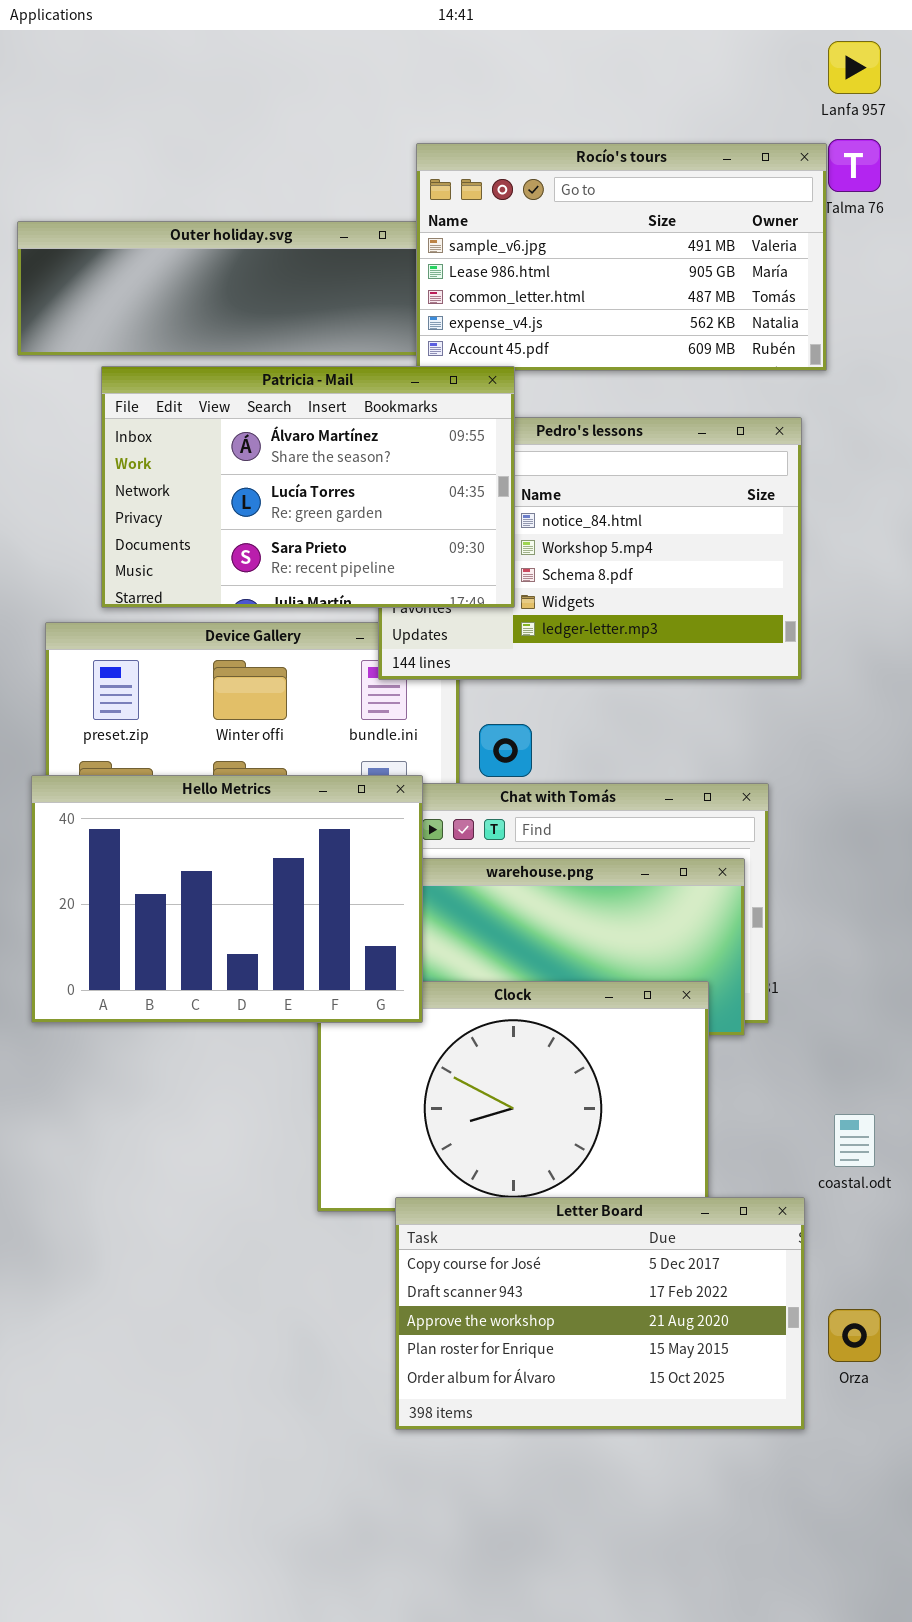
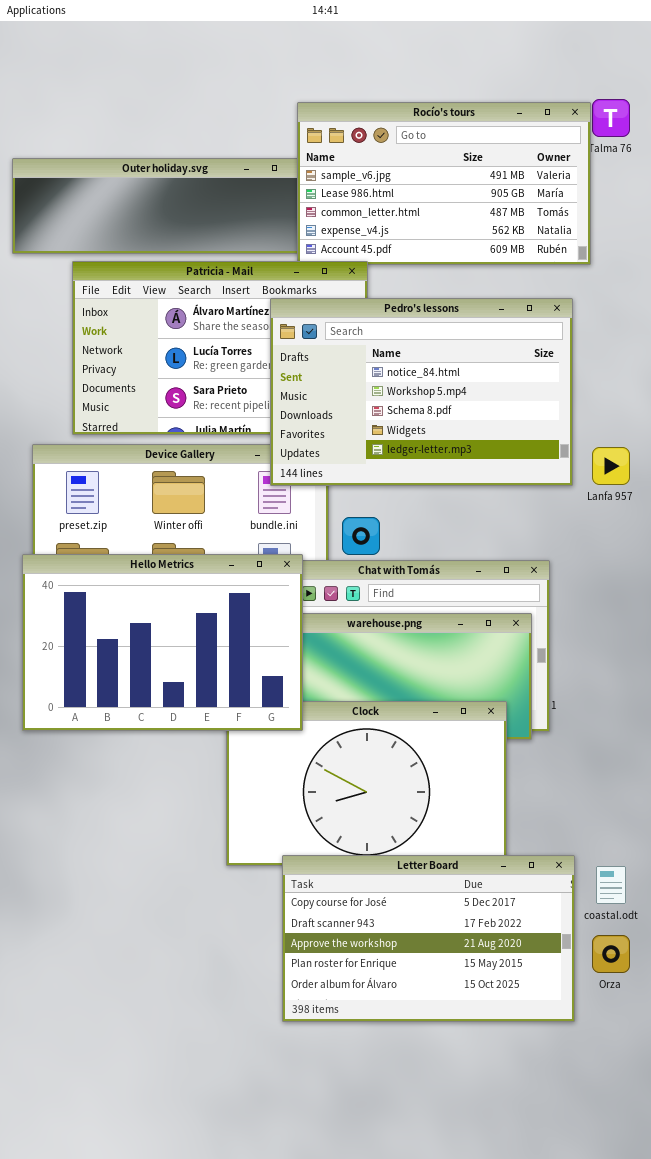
Lanfa 957: [828,41,881,94] -> [592,447,630,485], moved
Pedro's lessons: [378,417,802,680] -> [270,298,573,486], raised
coastal.odt: [834,1114,875,1167] -> [596,866,626,904], moved

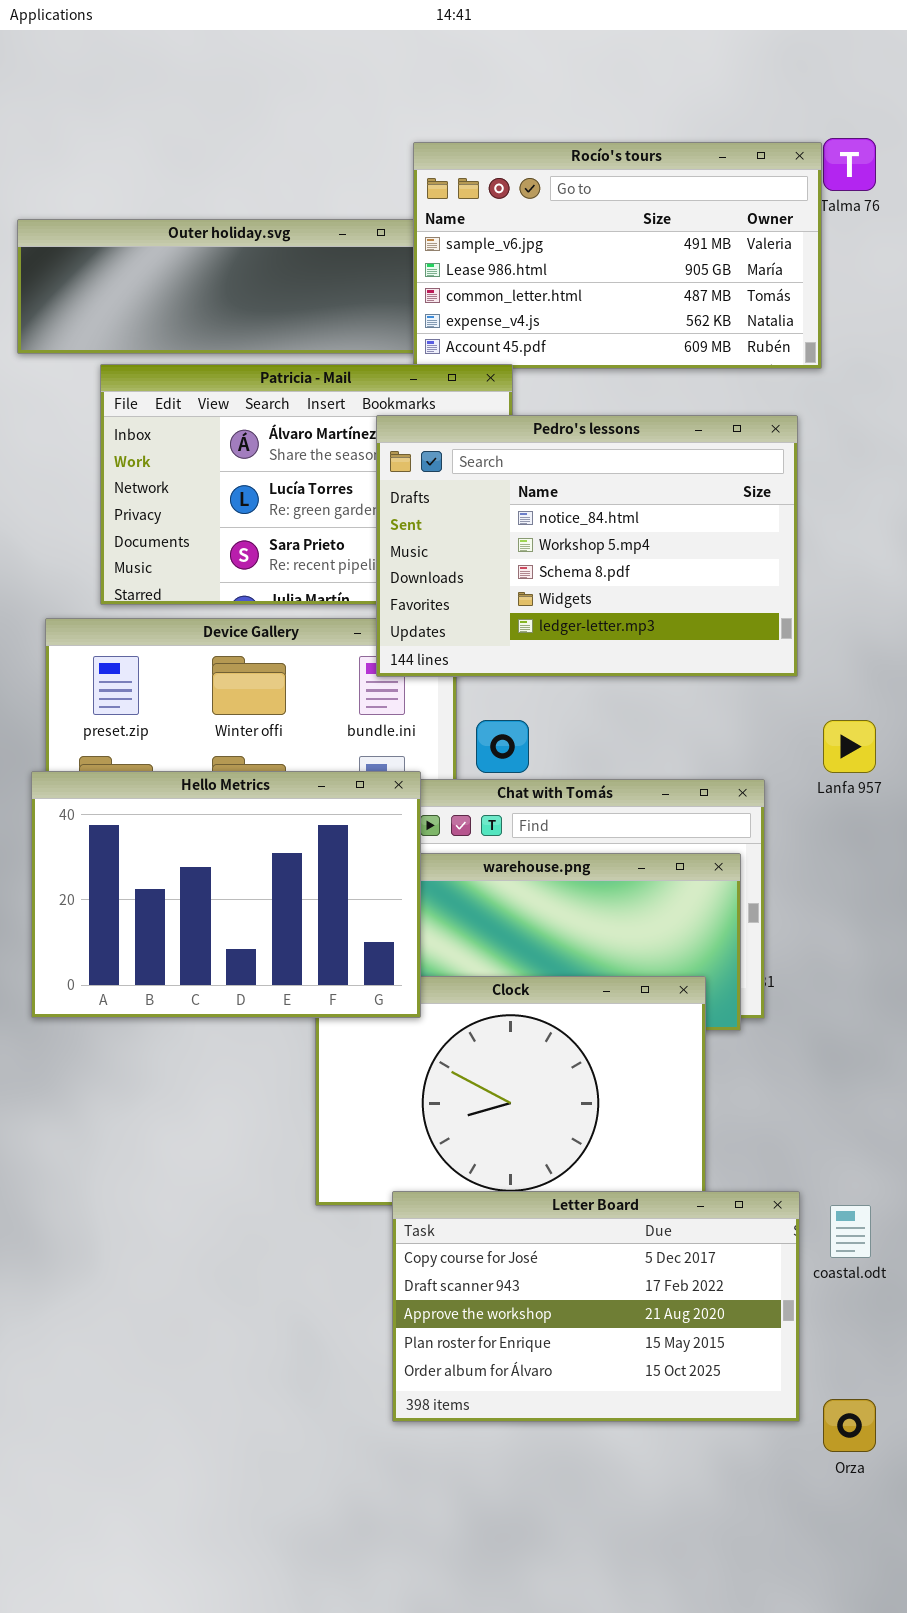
Lanfa 957: [592,447,630,485] -> [823,720,876,773], moved
Orza: [592,935,630,973] -> [823,1399,876,1452], moved

